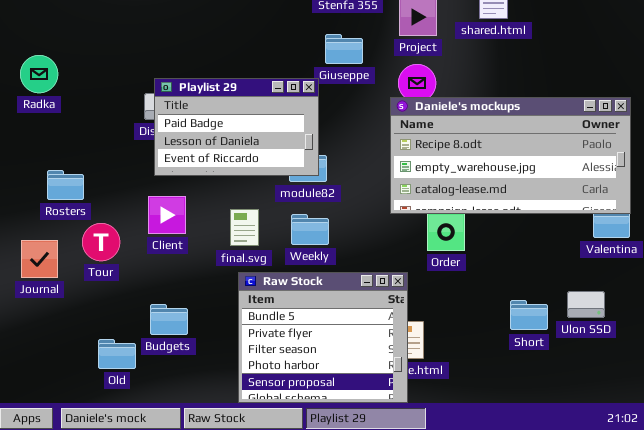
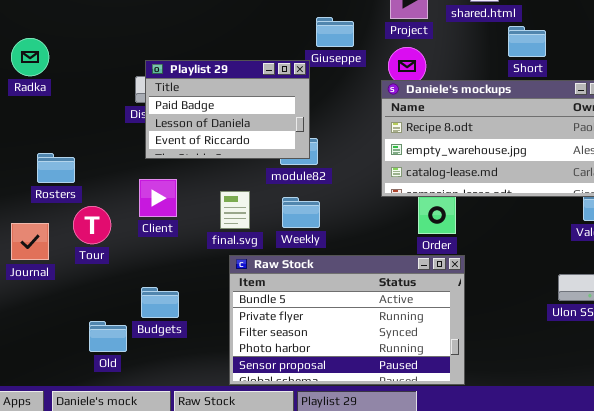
Raw Stock: [238,272,408,403] -> [229,255,465,385], resized
Short: [510,300,548,330] -> [508,26,546,57], moved

